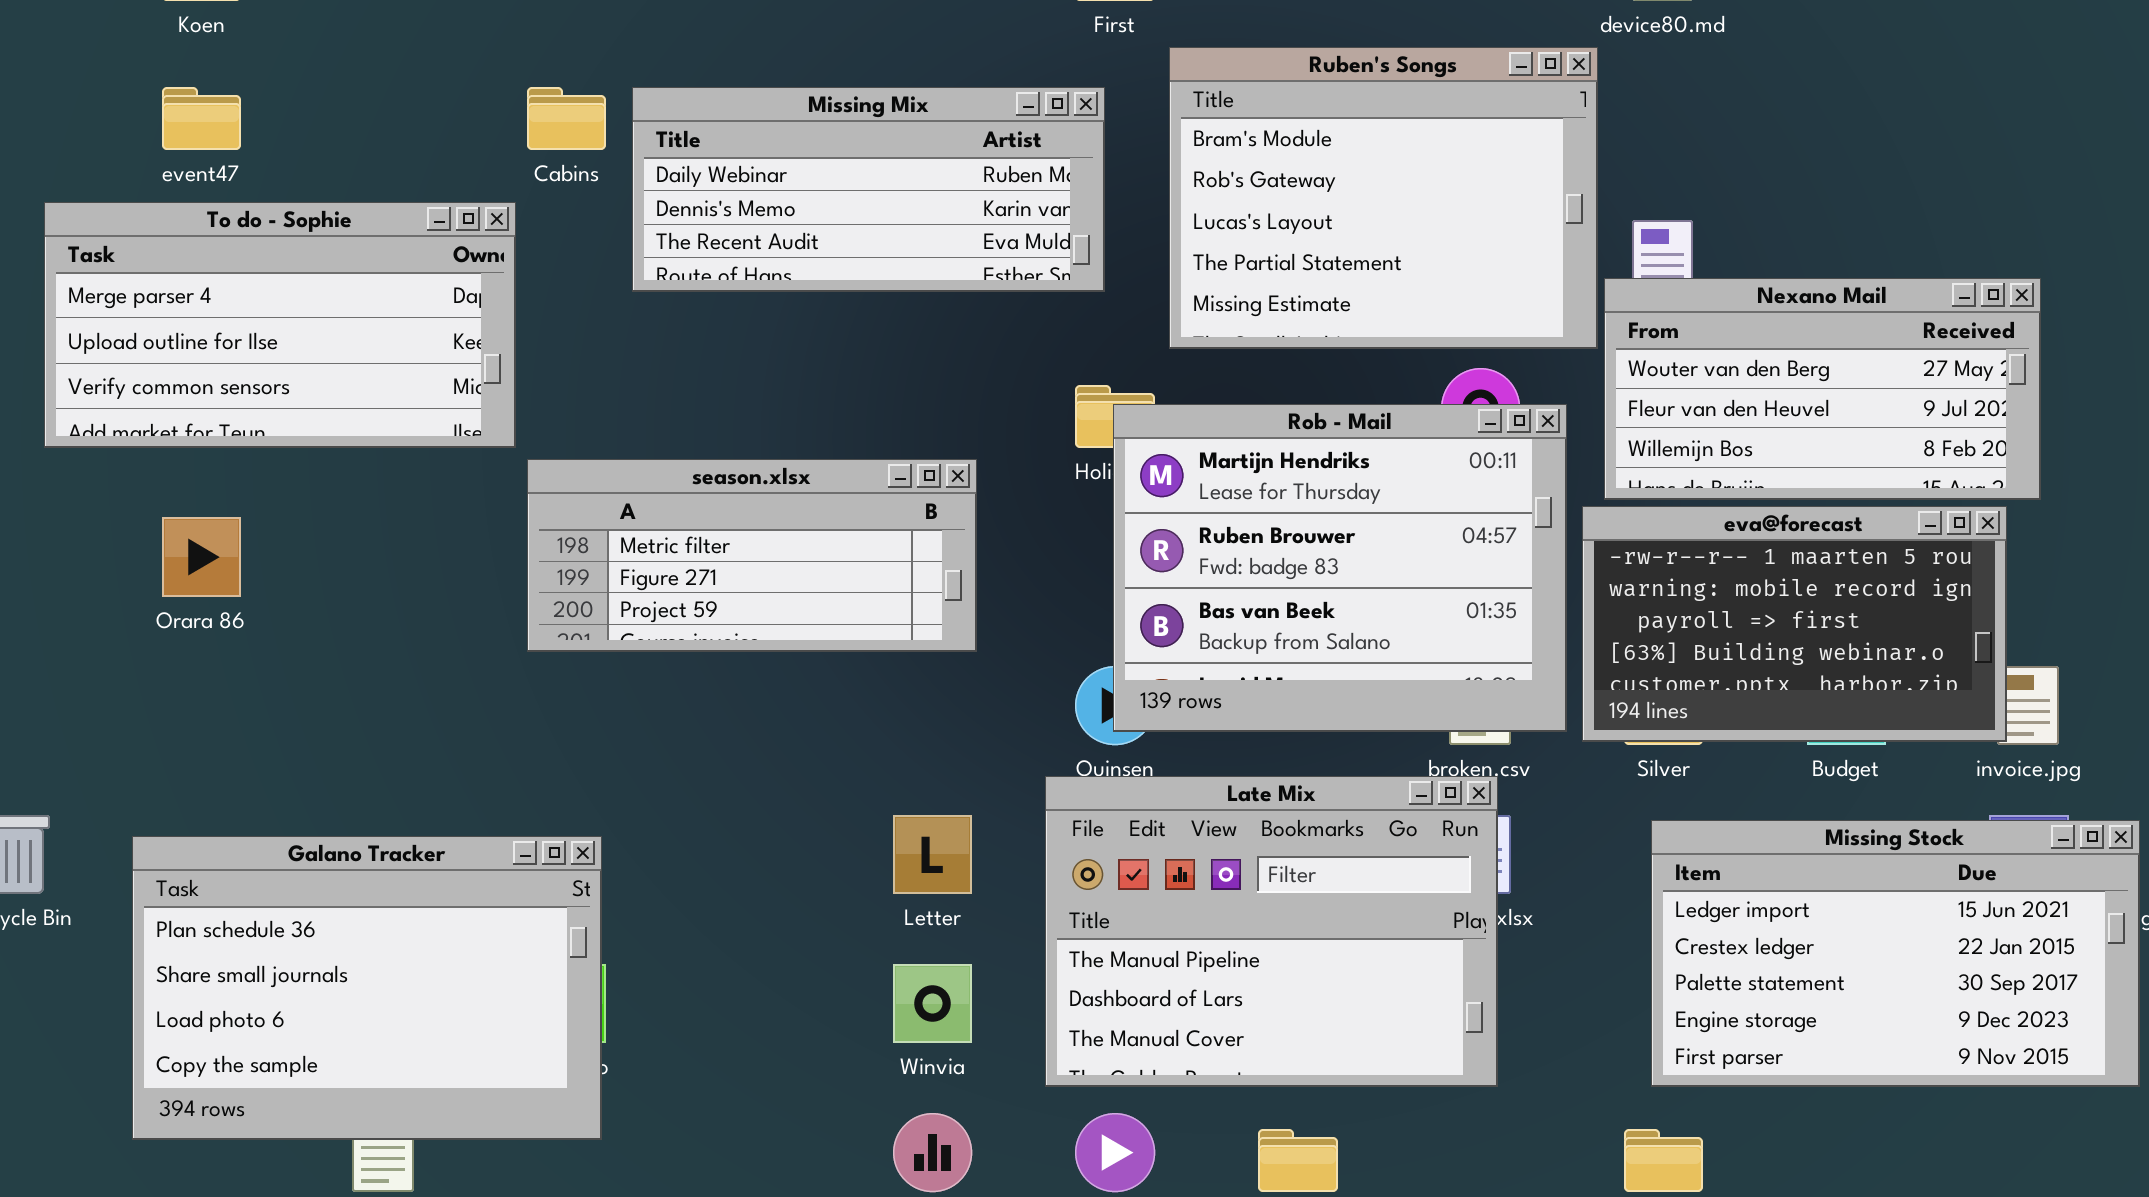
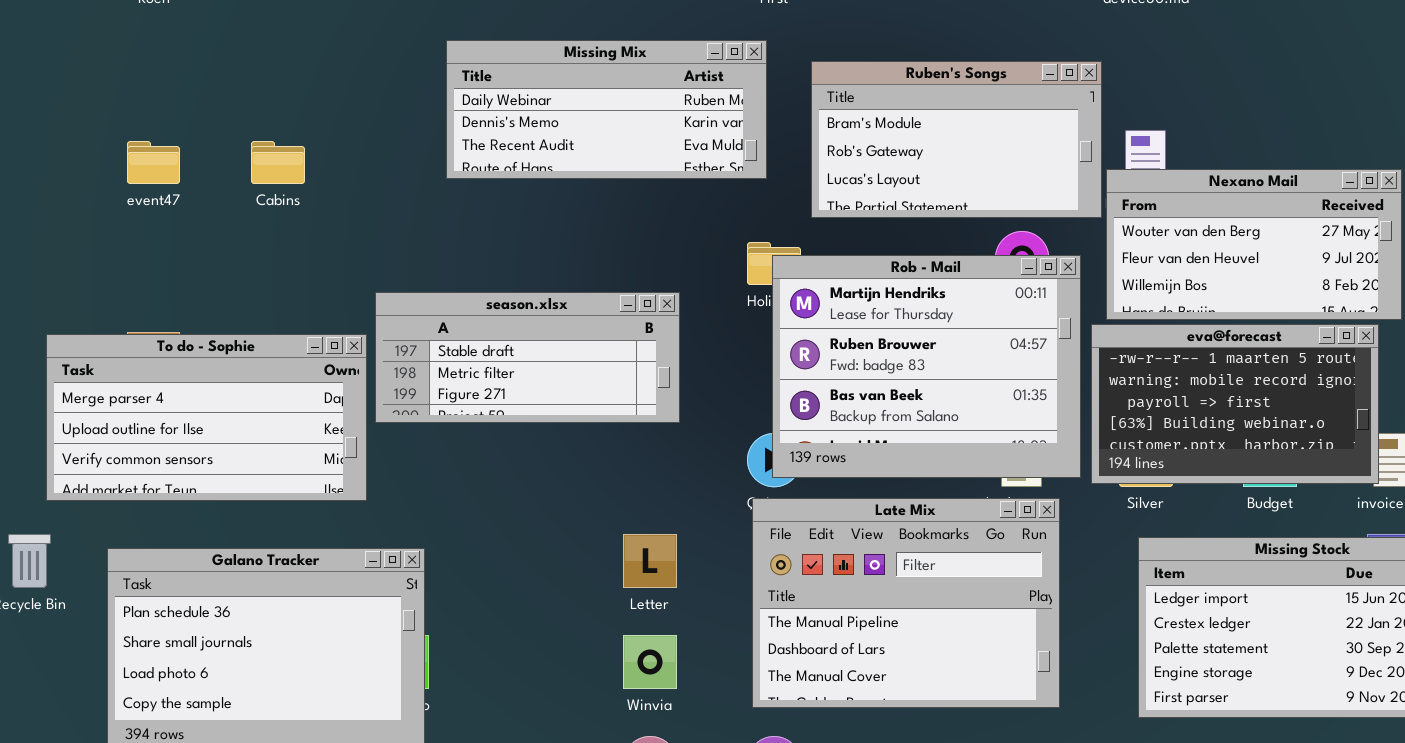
Ruben's Songs: [1169,47,1598,349] -> [811,61,1102,218], resized
event47: [162,87,241,150] -> [127,141,180,184], moved
Cabins: [527,87,606,150] -> [251,141,305,184], moved
To do - Sophie: [44,202,516,448] -> [46,334,367,501], moved
season.xlsx: [527,459,977,652] -> [375,292,680,423], scrolled up 1 row
Late Mix: [1045,776,1498,1087] -> [752,498,1060,708], moved

